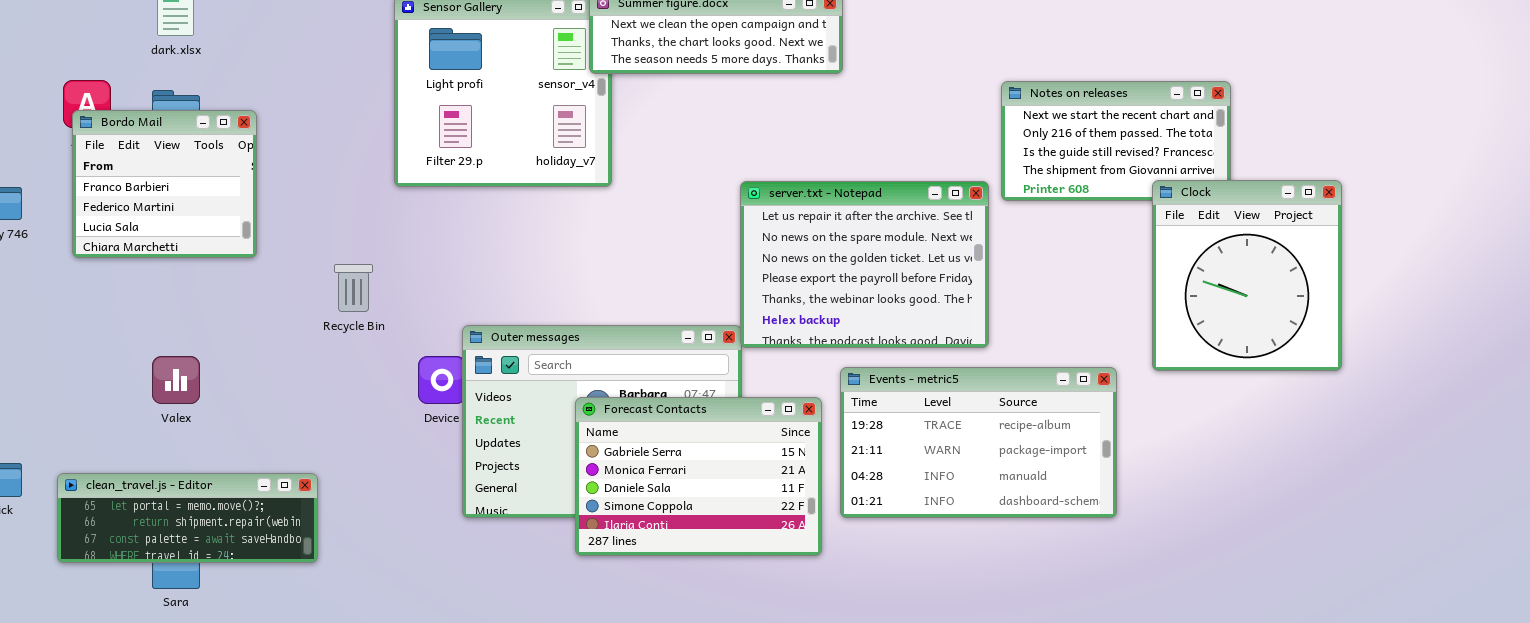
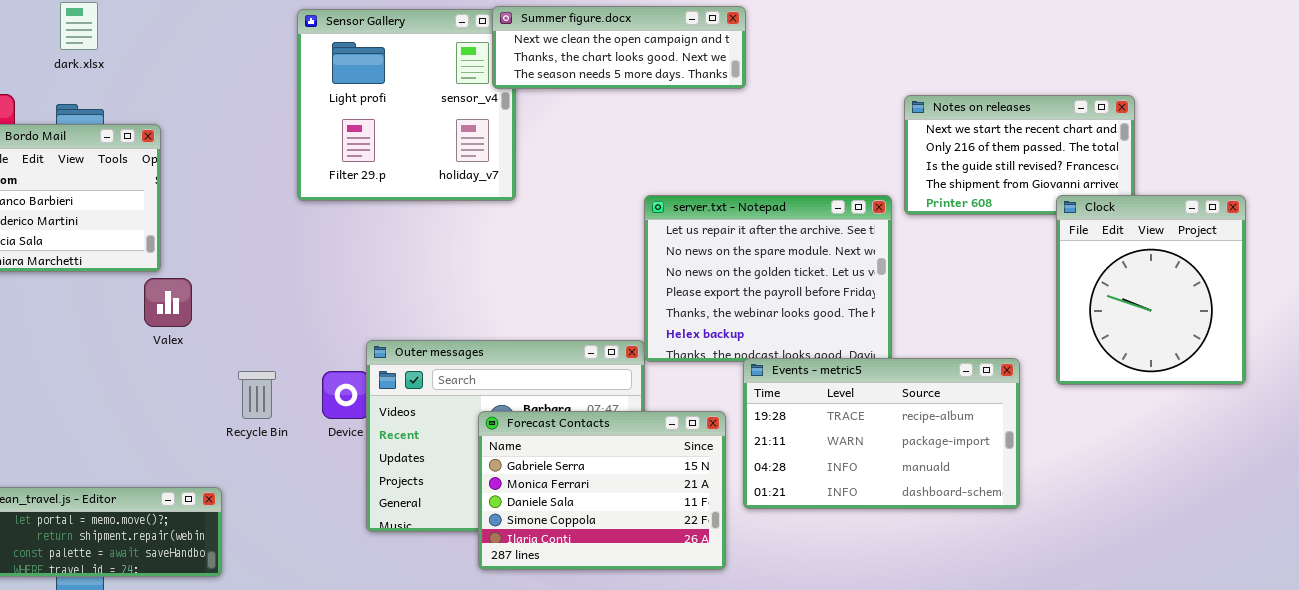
Recycle Bin: [334,264,373,312] -> [238,371,276,419], moved
Valex: [152,356,200,404] -> [144,278,192,327], moved
Events - metric5: [840,367,1117,518] -> [743,358,1020,509], moved

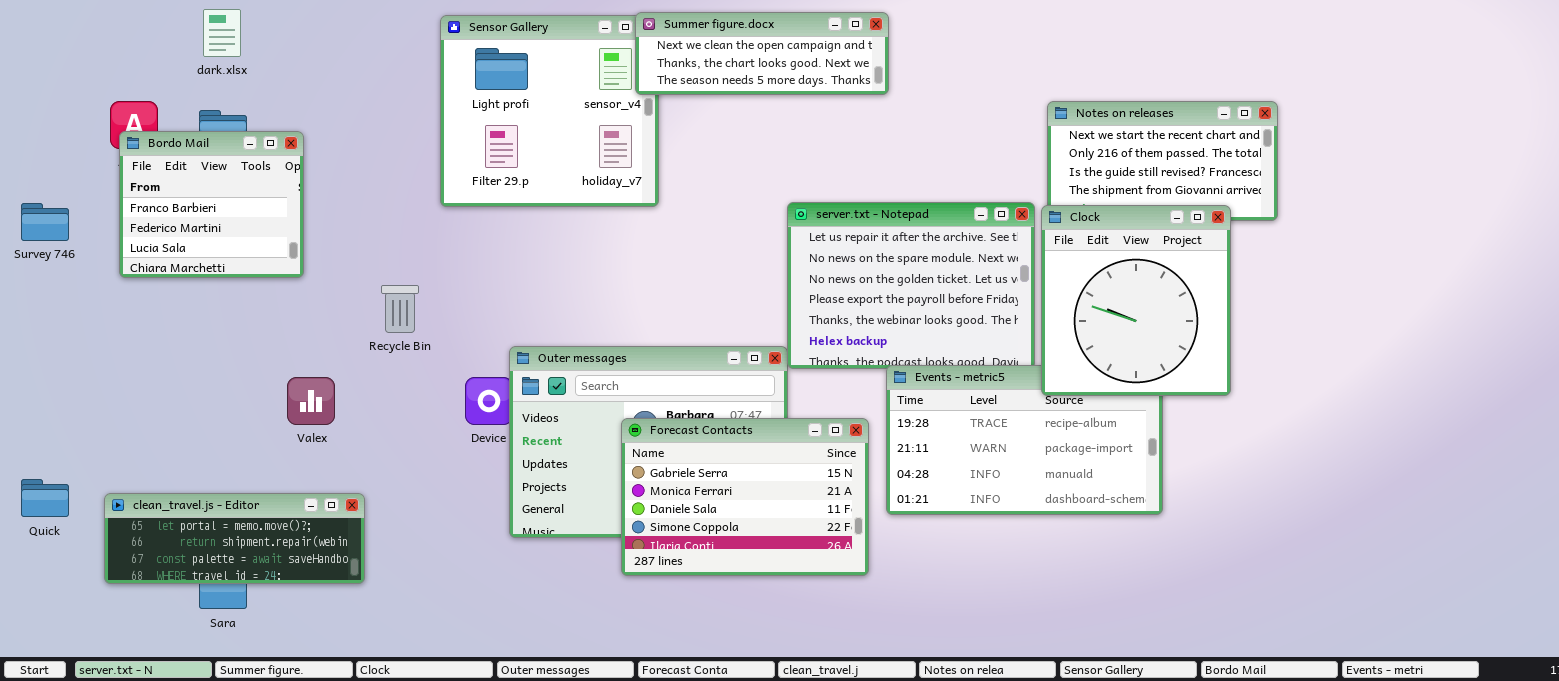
Clock: [1056,195,1246,385] -> [1041,205,1231,396], moved
Valex: [144,278,192,327] -> [287,377,335,425], moved
Recycle Bin: [238,371,276,419] -> [381,285,419,333], moved

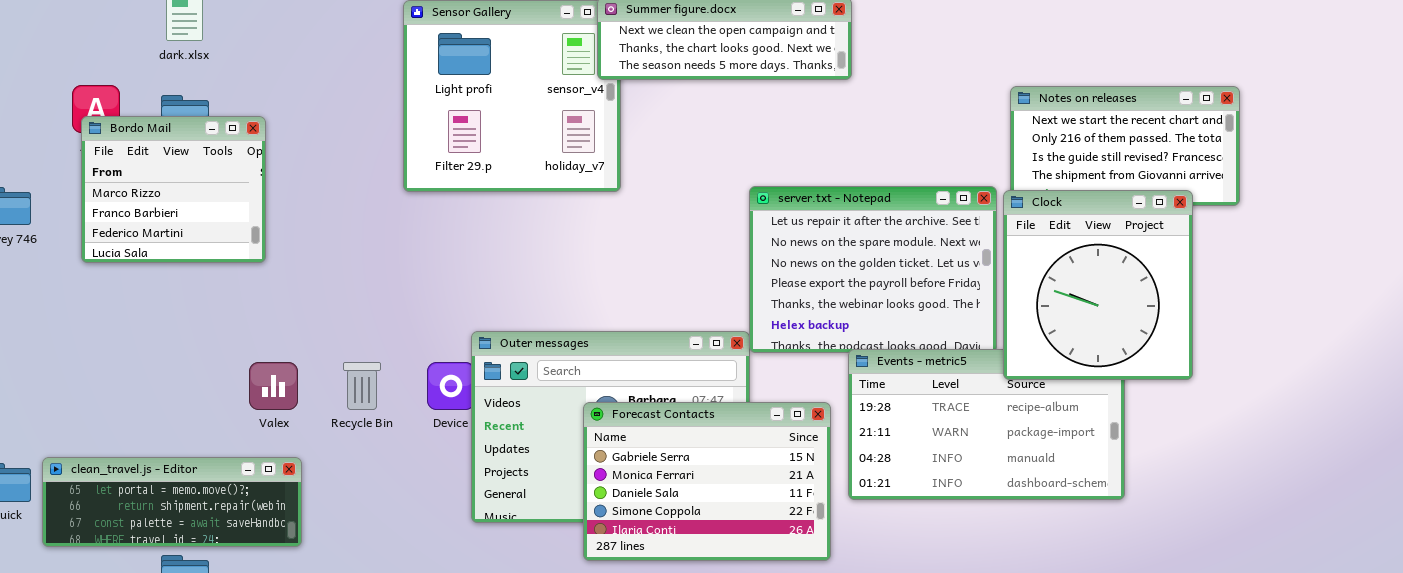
Bordo Mail: [119,131,304,278] -> [81,116,266,263], scrolled up 1 row
Recycle Bin: [381,285,419,333] -> [343,362,381,410], moved
clean_travel.js - Editor: [104,493,365,584] -> [42,457,302,547], moved

